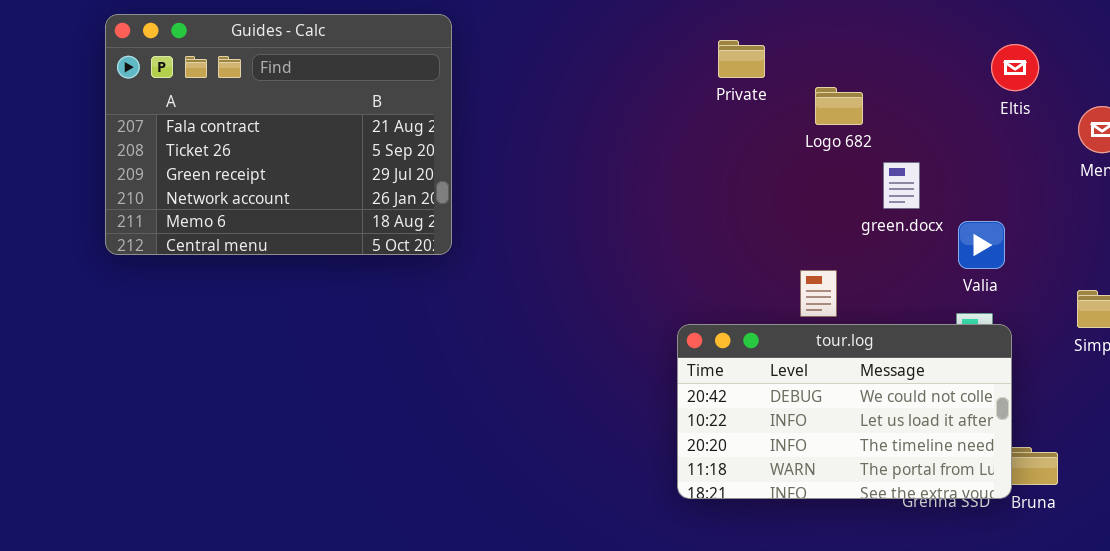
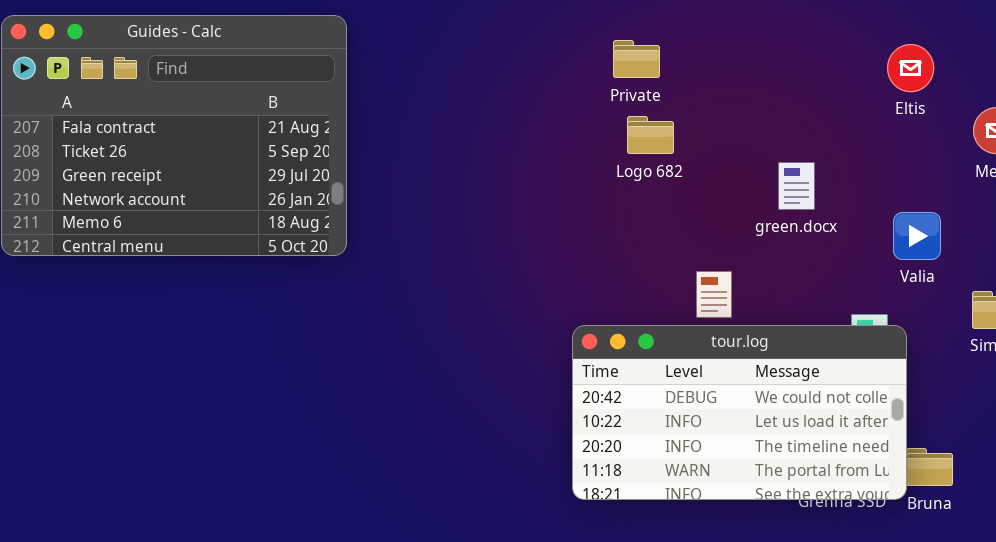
Logo 682: [815,87,863,125] -> [627,116,674,154], moved
Valia: [958,221,1005,269] -> [893,212,941,260], moved

